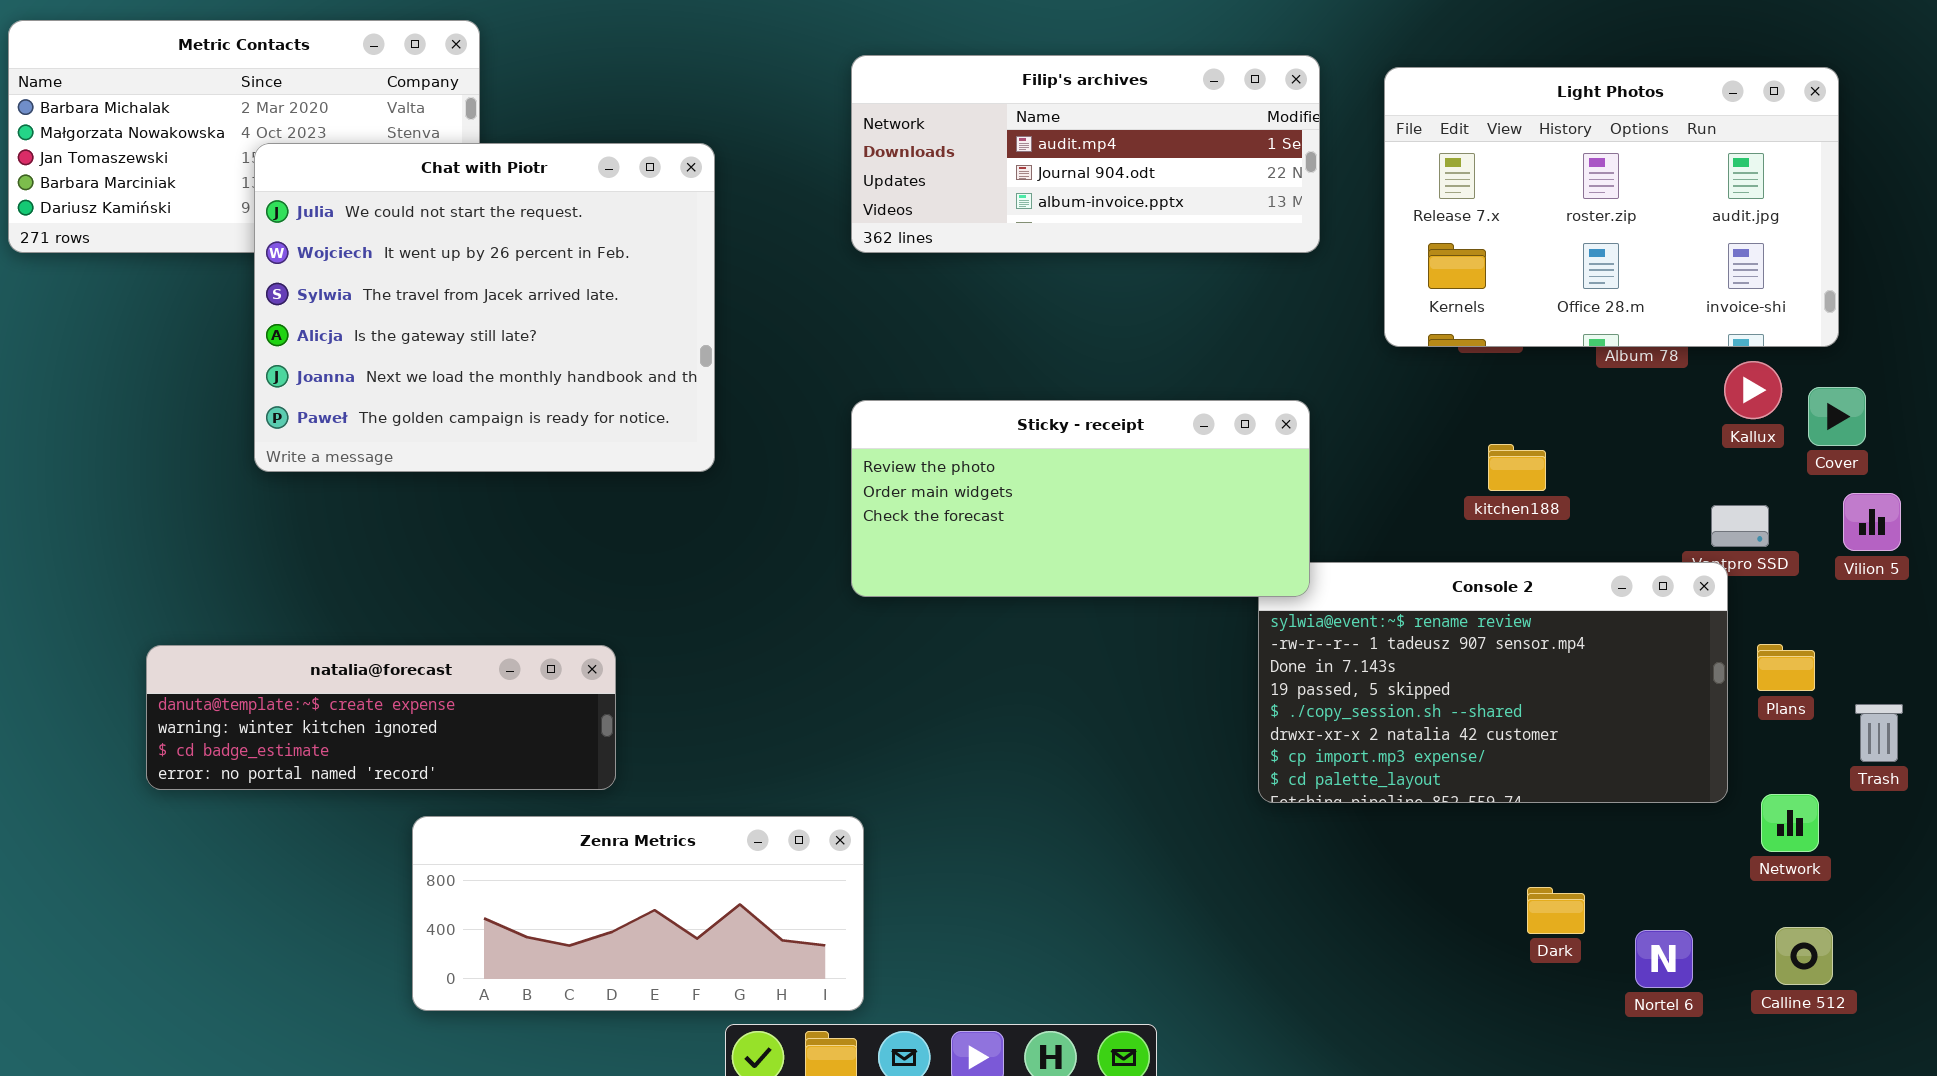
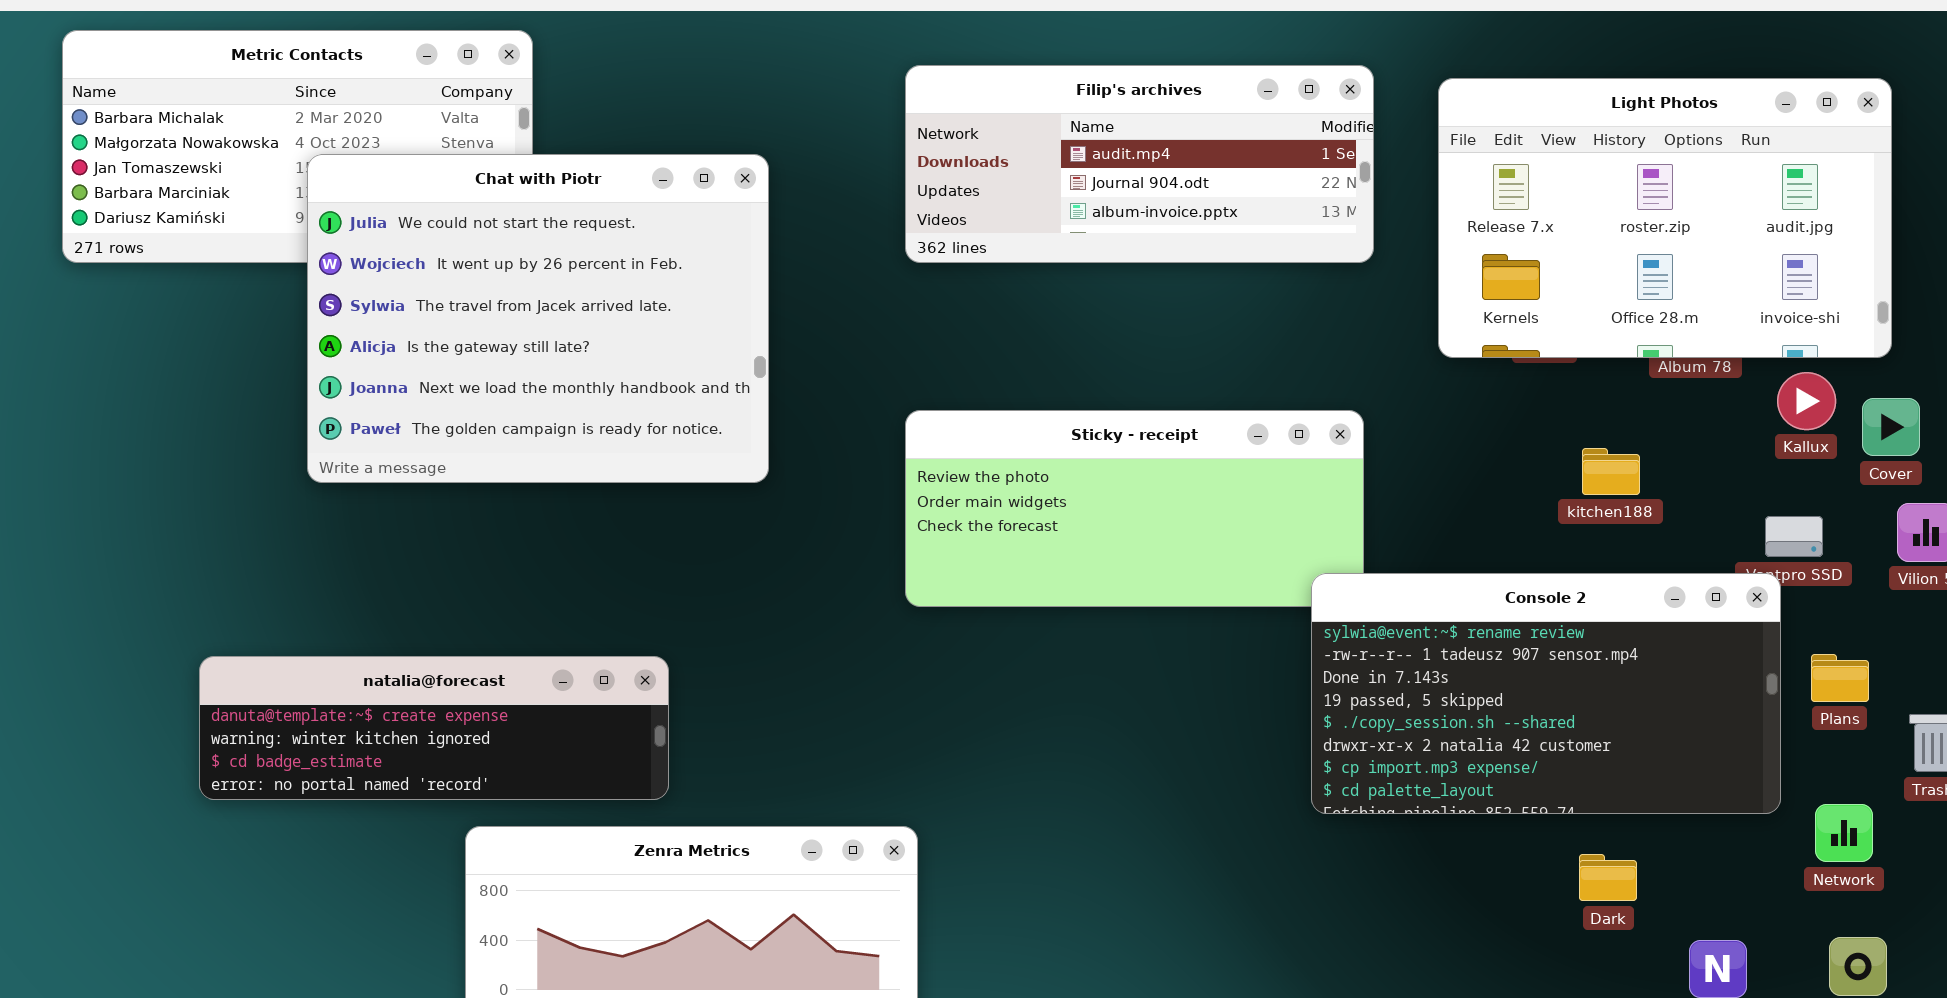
kitchen188: [1488,444,1546,491] -> [1582,448,1640,495], moved
Console 2: [1258,562,1728,803] -> [1311,573,1781,814], raised
Dark: [1527,887,1585,934] -> [1579,854,1637,901], moved

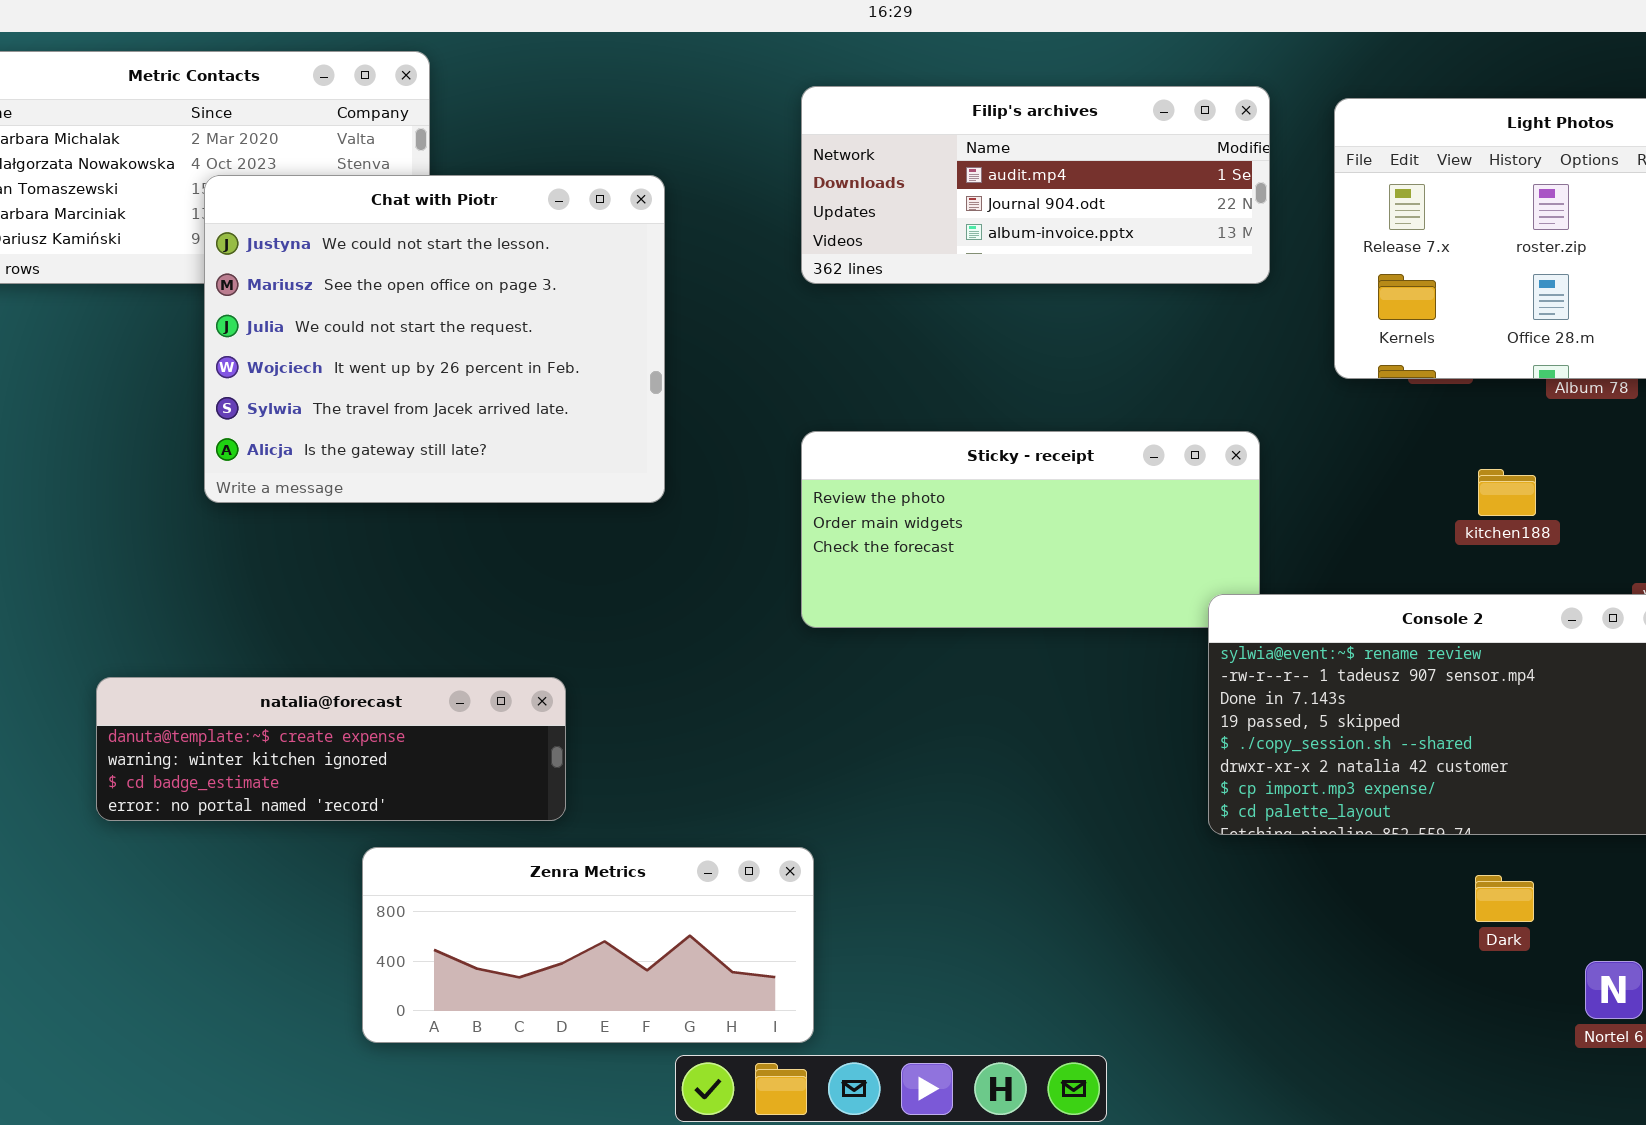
Chat with Piotr: [307,154,769,483] -> [204,175,665,503], scrolled up 2 rows

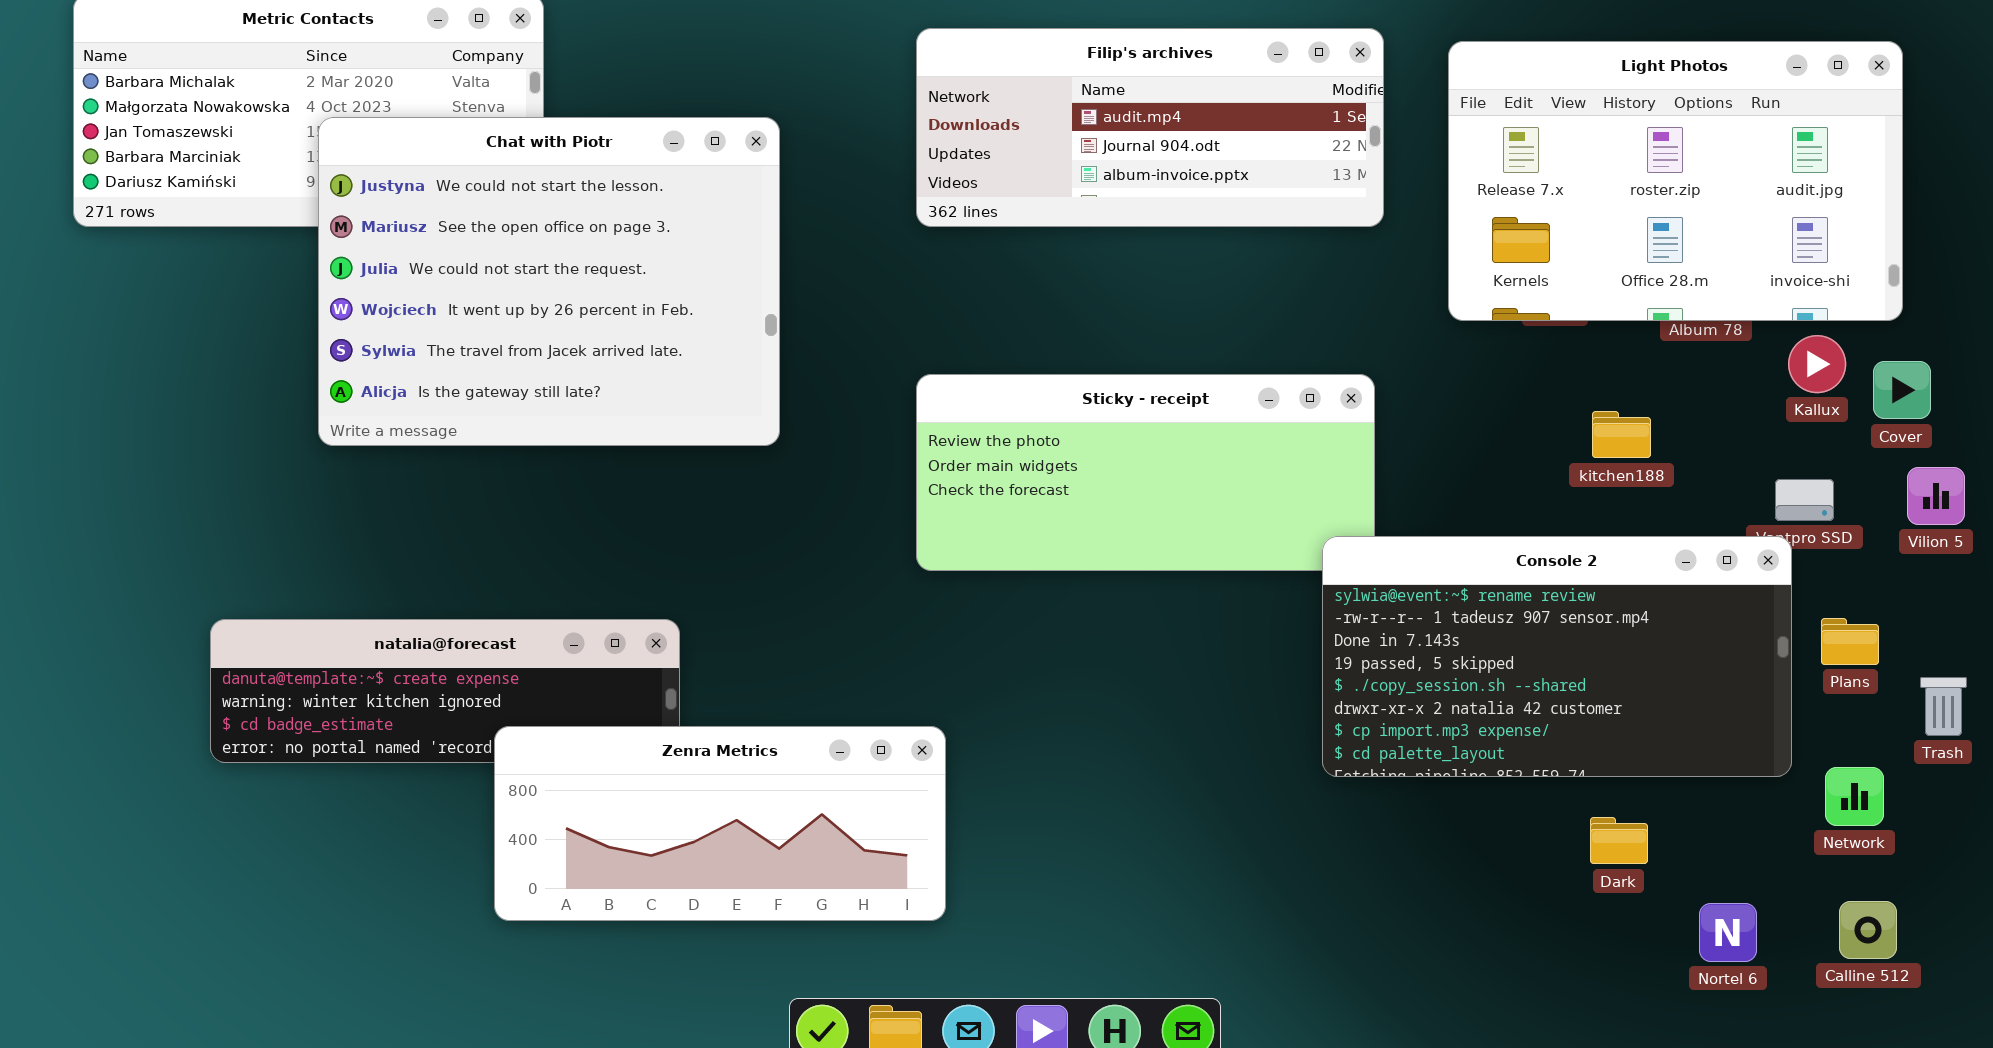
Zenra Metrics: [362,847,814,1043] -> [494,726,946,921], moved

